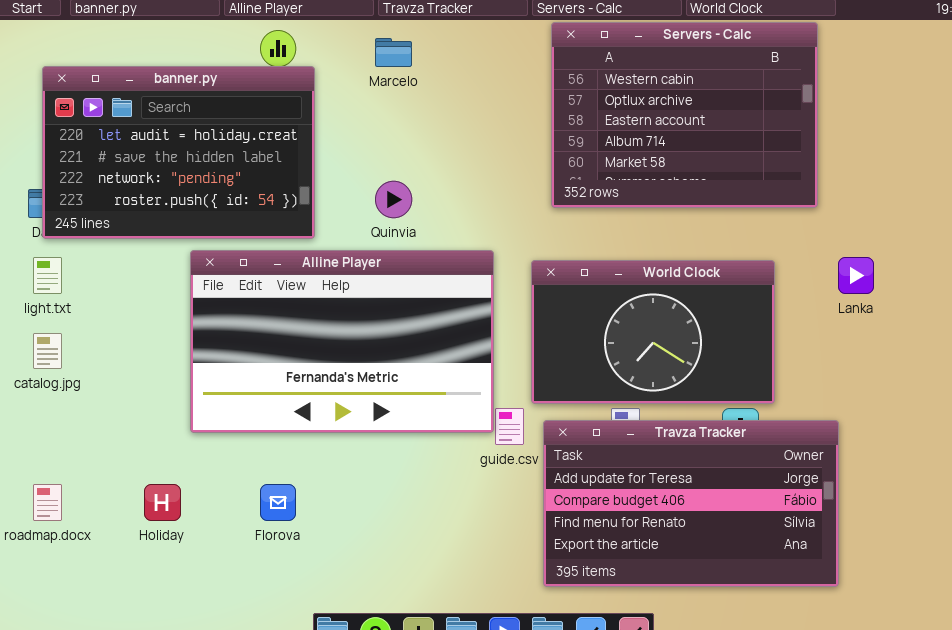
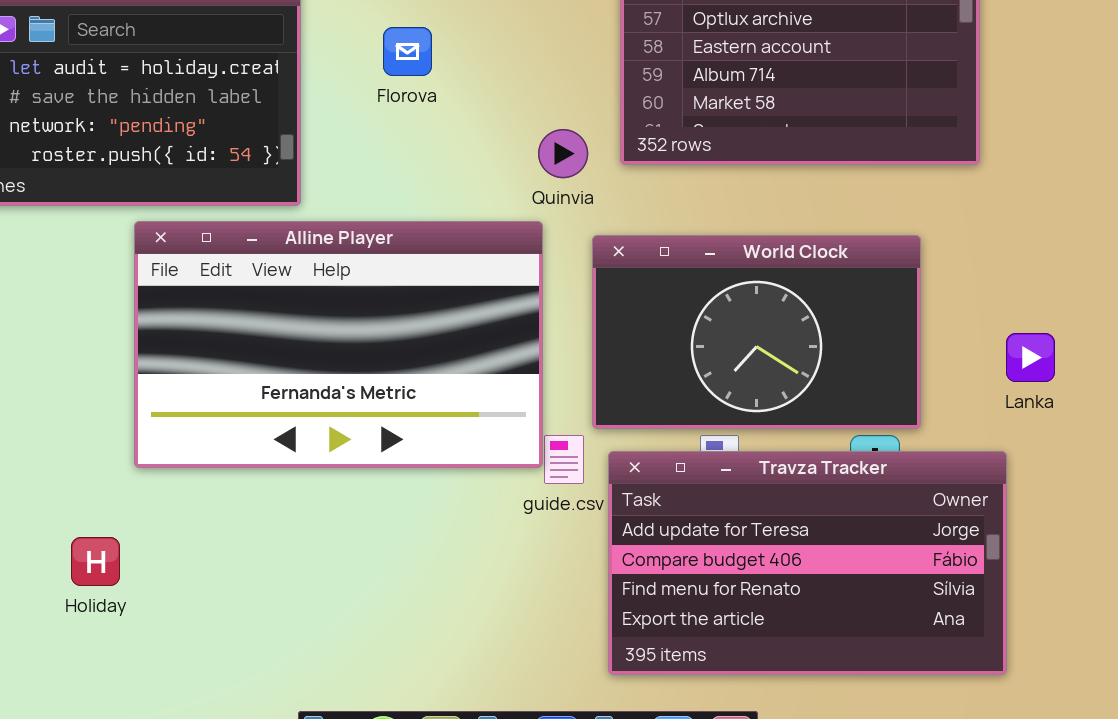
Quinvia: [375,181,412,218] -> [538,129,588,178], moved
Lanka: [838,257,874,294] -> [1006,333,1055,382], moved
Florova: [260,484,296,521] -> [383,27,432,76], moved

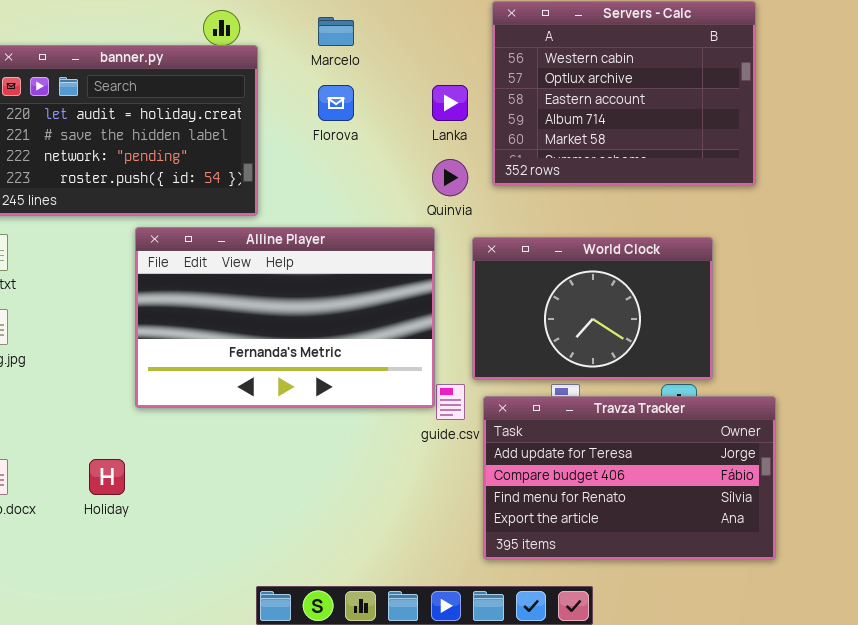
Lanka: [1006,333,1055,382] -> [432,85,468,121], moved

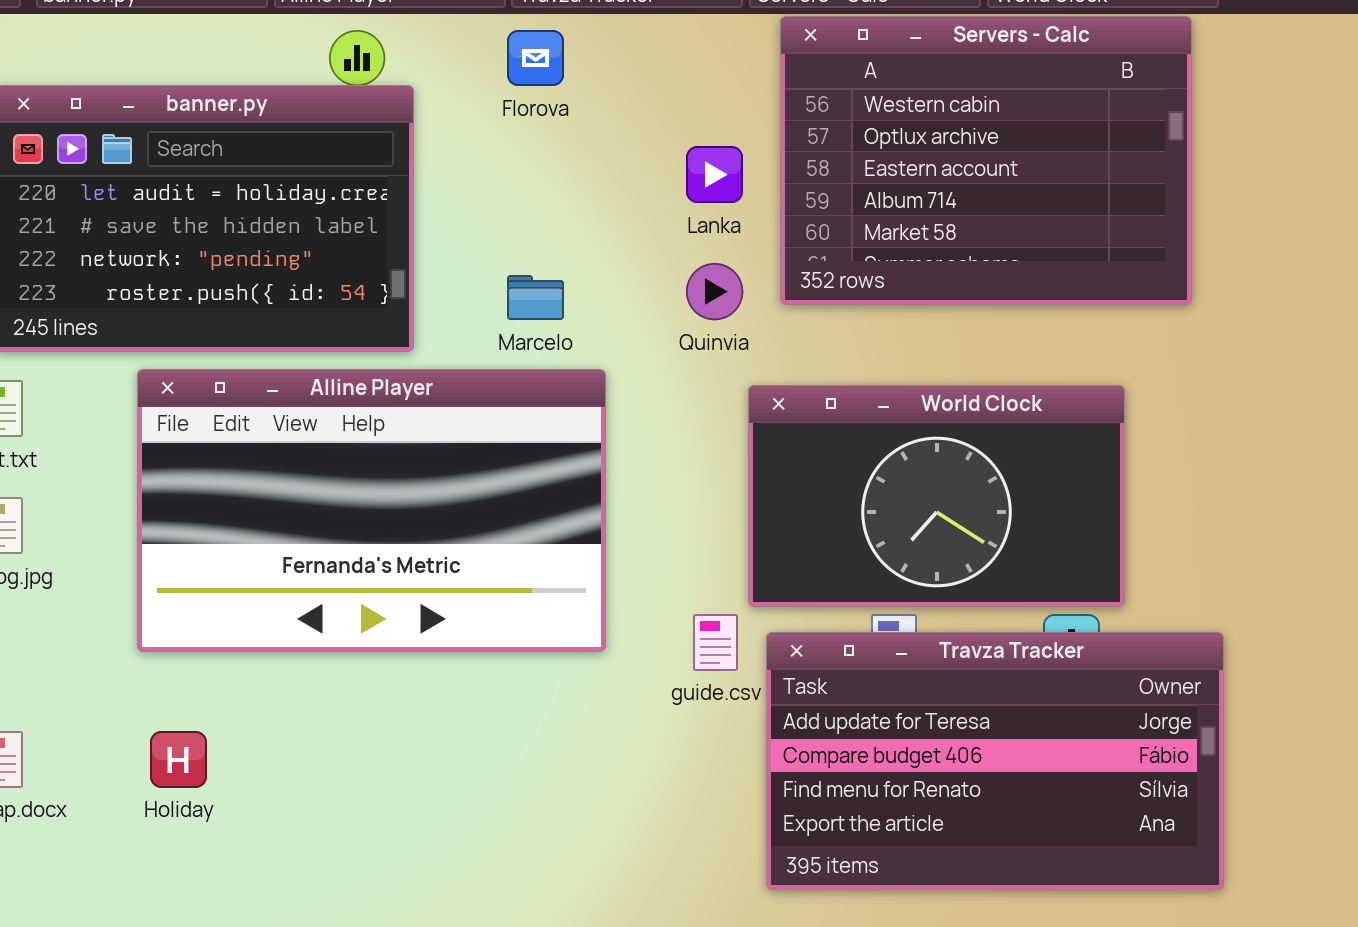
Marcelo: [318,17,354,46] -> [507,275,564,320], moved
Florova: [318,85,354,121] -> [507,30,564,86], moved
Alline Player: [135,227,435,408] -> [137,369,606,652], moved

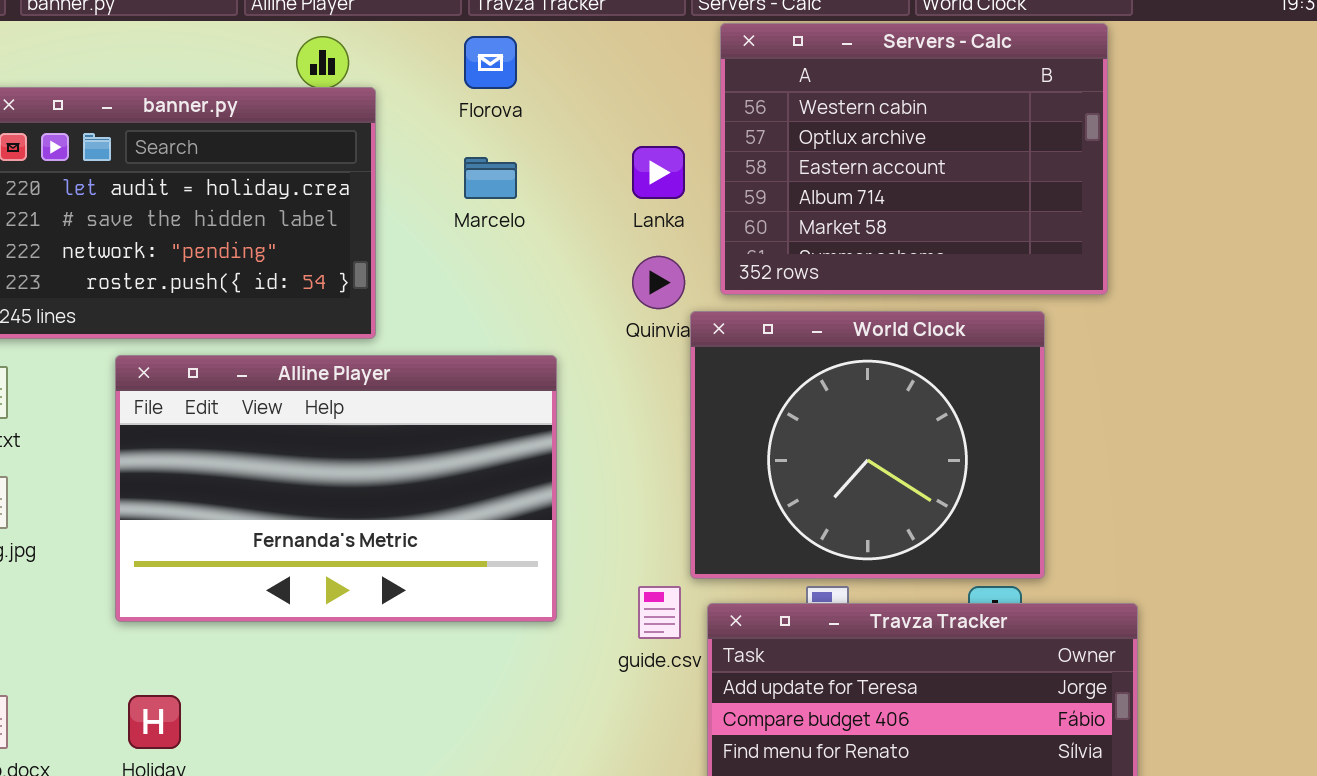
Marcelo: [507,275,564,320] -> [464,157,517,199], moved
World Clock: [748,385,1125,607] -> [690,311,1045,579], resized

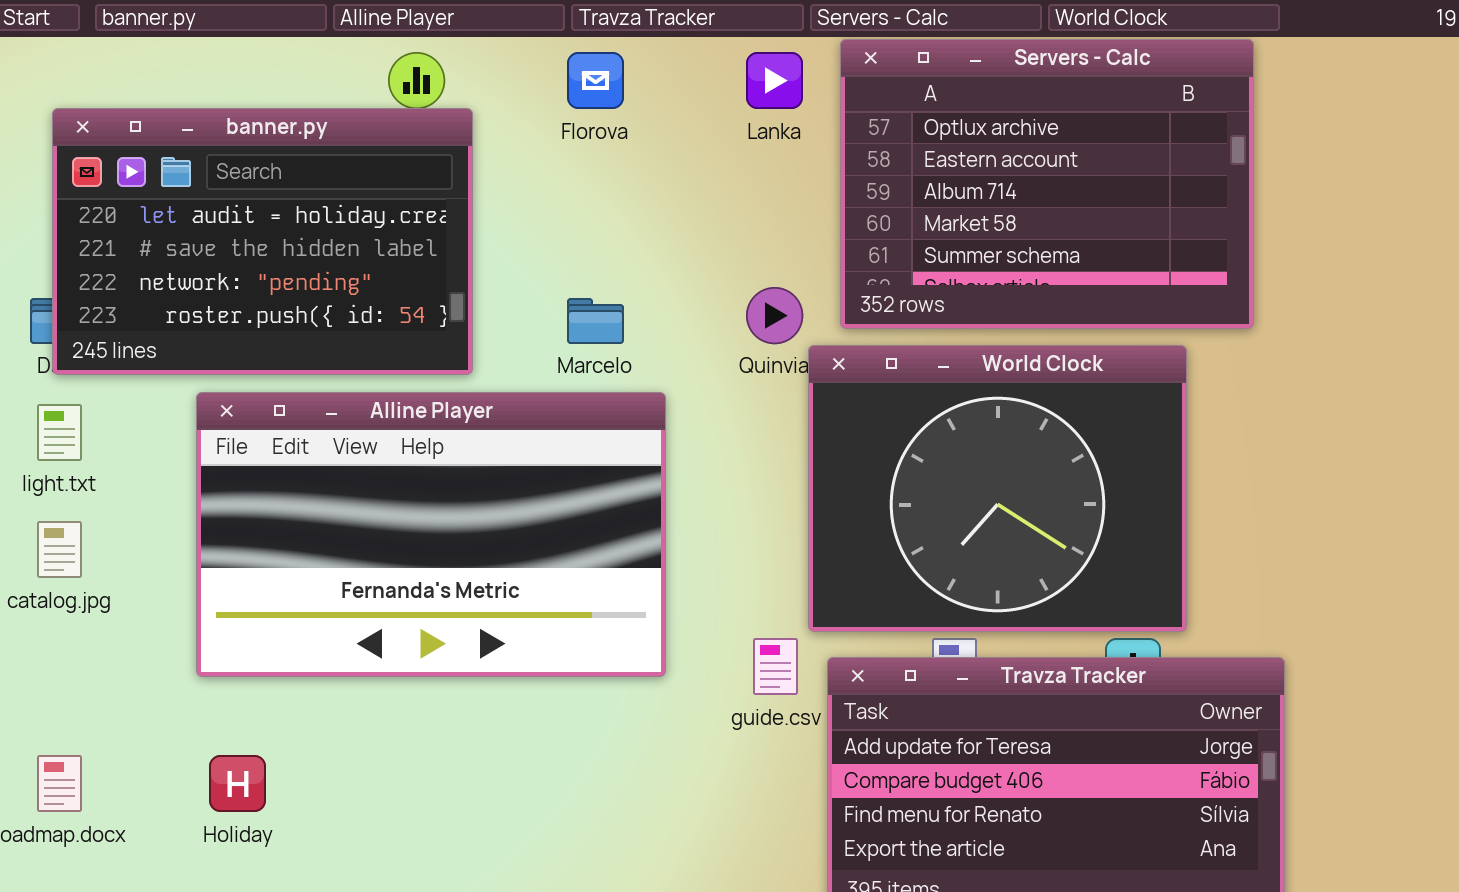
Servers - Calc: [720,23,1108,295] -> [840,39,1254,329], scrolled down 1 row
Lanka: [632,146,685,199] -> [746,52,803,109], moved
Marcelo: [464,157,517,199] -> [567,298,624,344], moved

